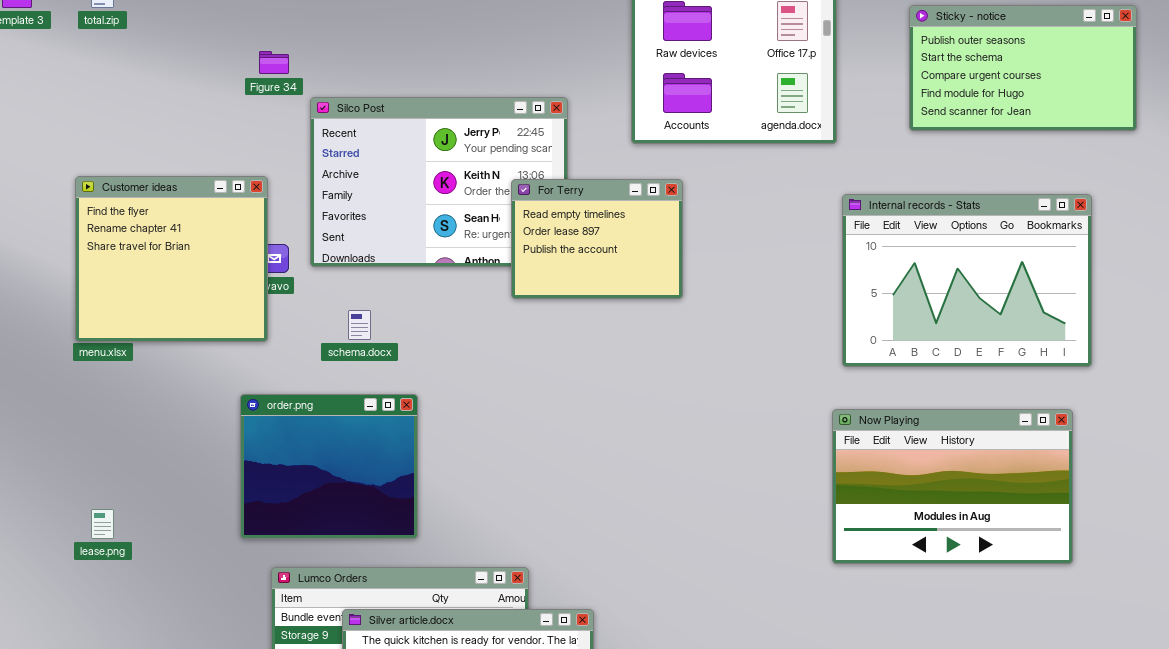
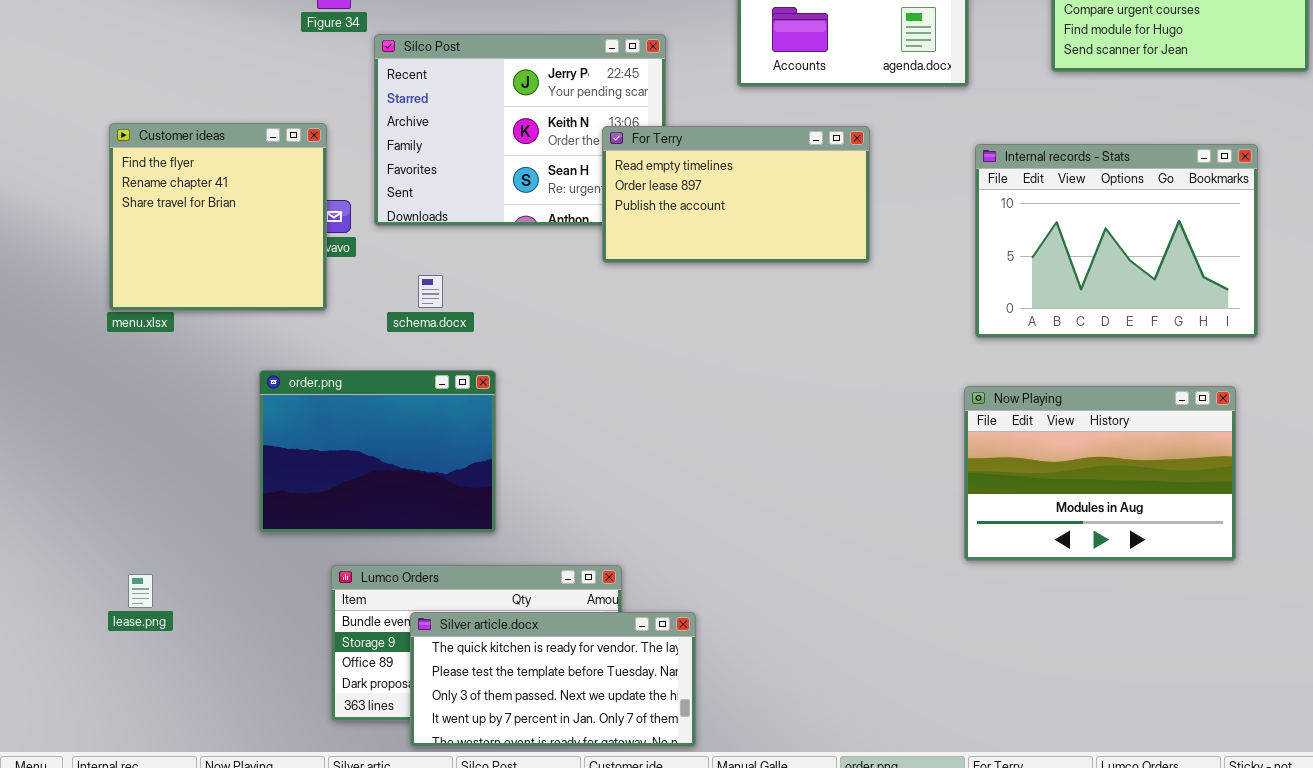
For Terry: [511,179,683,299] -> [602,126,870,263], resized
order.png: [240,394,418,539] -> [259,370,496,533], resized
lease.png: [91,509,114,539] -> [128,574,153,608], moved

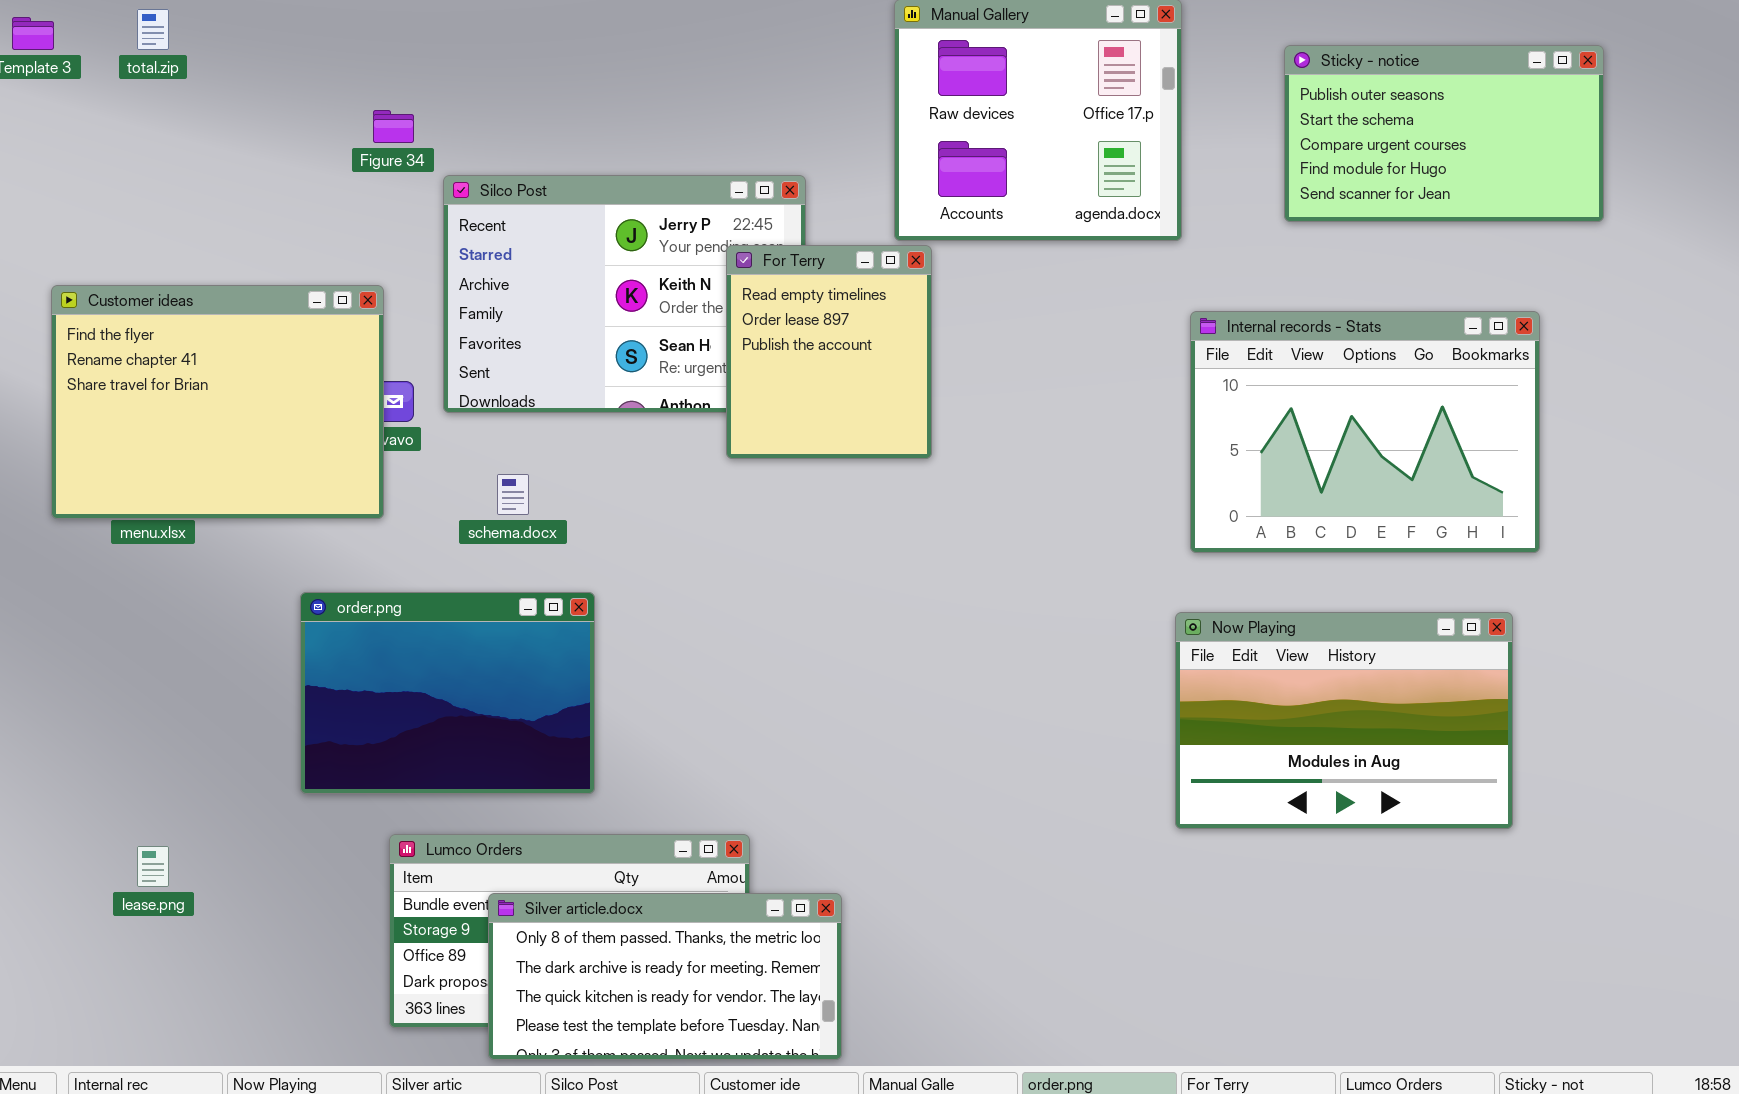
Customer ideas: [109,123,327,311] -> [51,285,384,519], resized
For Terry: [602,126,870,263] -> [726,245,932,459], resized
Silver article.docx: [410,612,696,747] -> [488,893,842,1060], scrolled up 2 rows

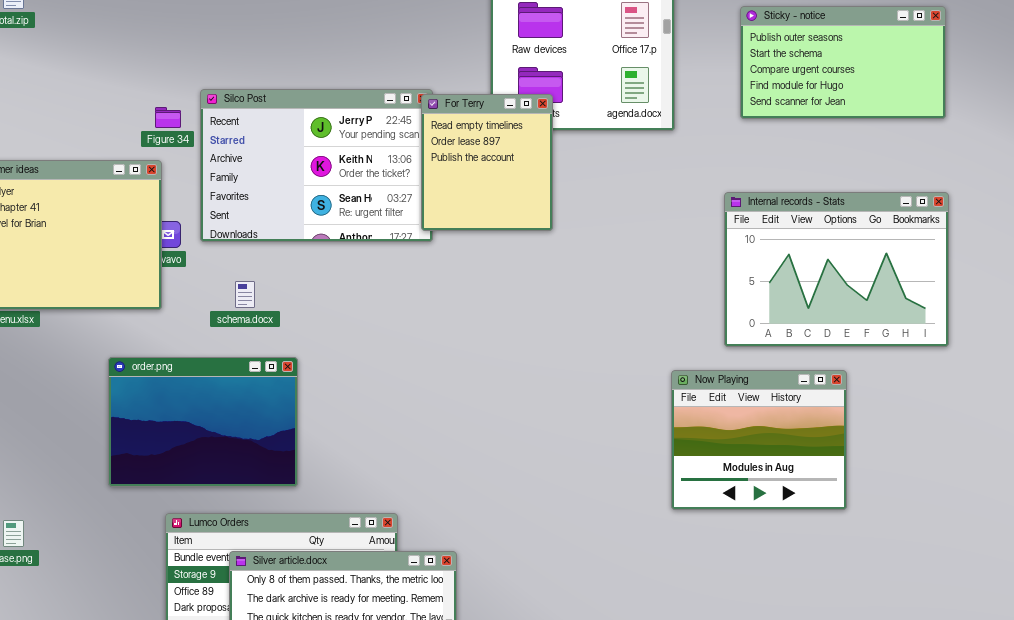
Figure 34: [373,110,414,143] -> [155,107,181,128], moved
For Terry: [726,245,932,459] -> [421,94,553,231], moved
Internal records - Stats: [1190,311,1540,553] -> [724,192,949,347], moved
Now Playing: [1175,612,1513,829] -> [671,370,847,510], resized

